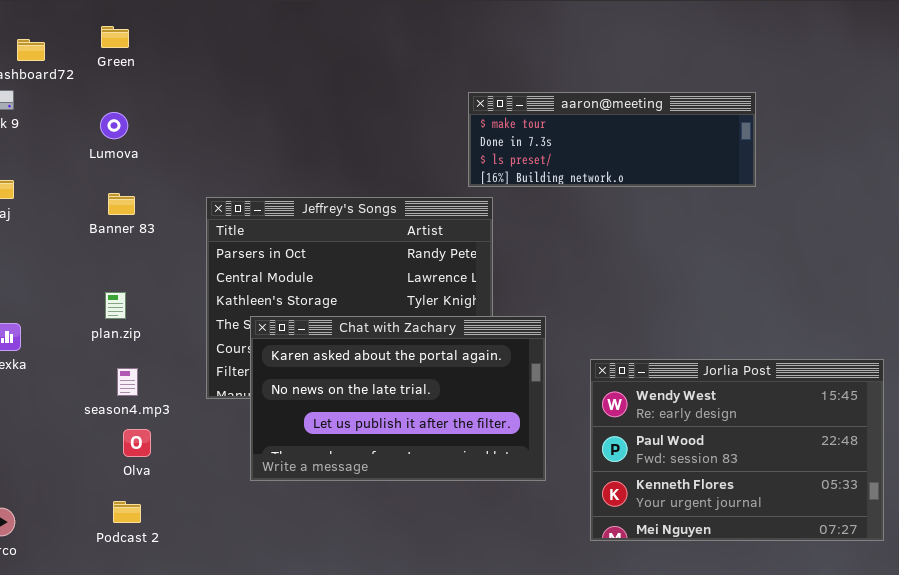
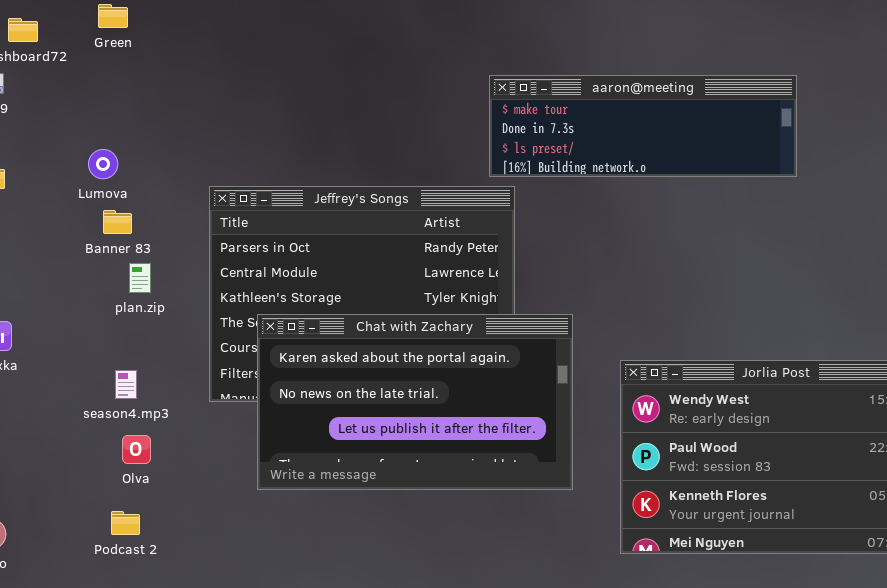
Lumova: [100,112,128,139] -> [88,149,118,179], moved
Banner 83: [108,193,135,215] -> [103,210,132,234], moved
plan.zip: [105,292,126,319] -> [129,263,151,293], moved

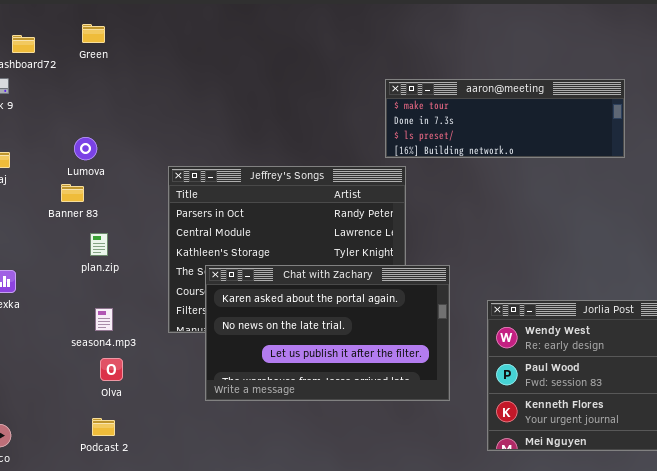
Banner 83: [103,210,132,234] -> [61,184,84,202], moved
plan.zip: [129,263,151,293] -> [90,233,108,256], moved

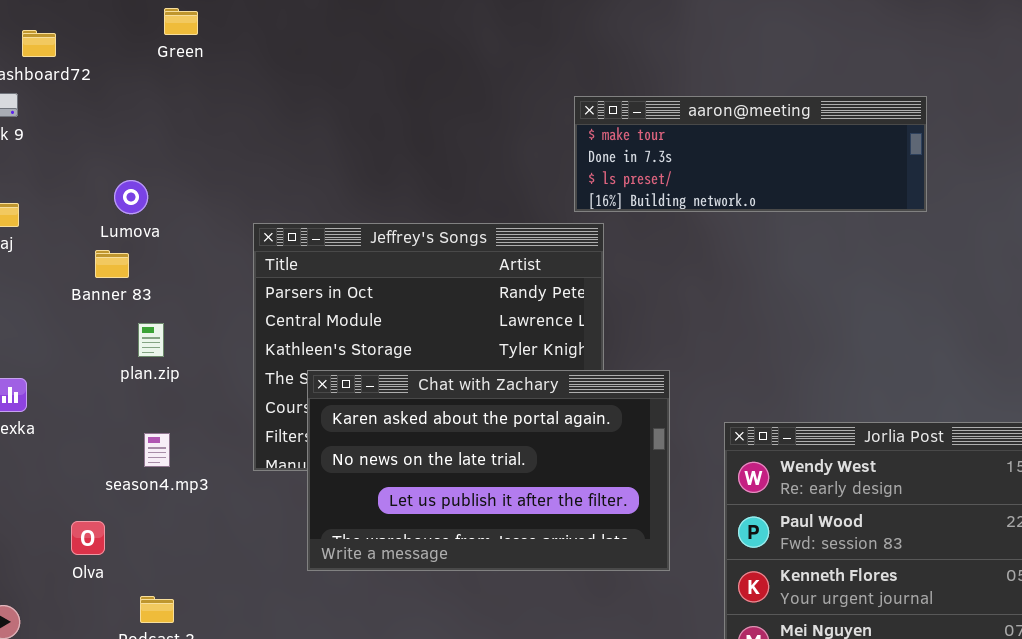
Green: [82,24,105,43] -> [164,8,198,35], moved
Olva: [100,358,123,381] -> [71,521,105,555], moved

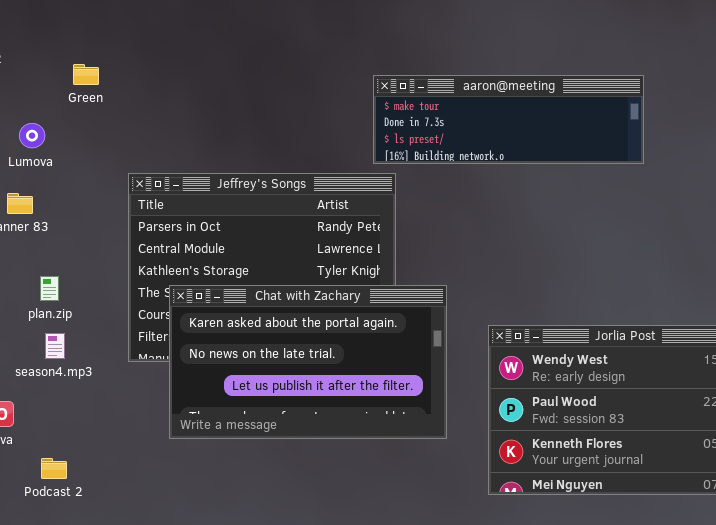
Green: [164,8,198,35] -> [73,64,99,85], moved
Lumova: [114,180,148,214] -> [19,123,45,148], moved
plan.zip: [138,323,164,357] -> [40,276,59,301], moved

